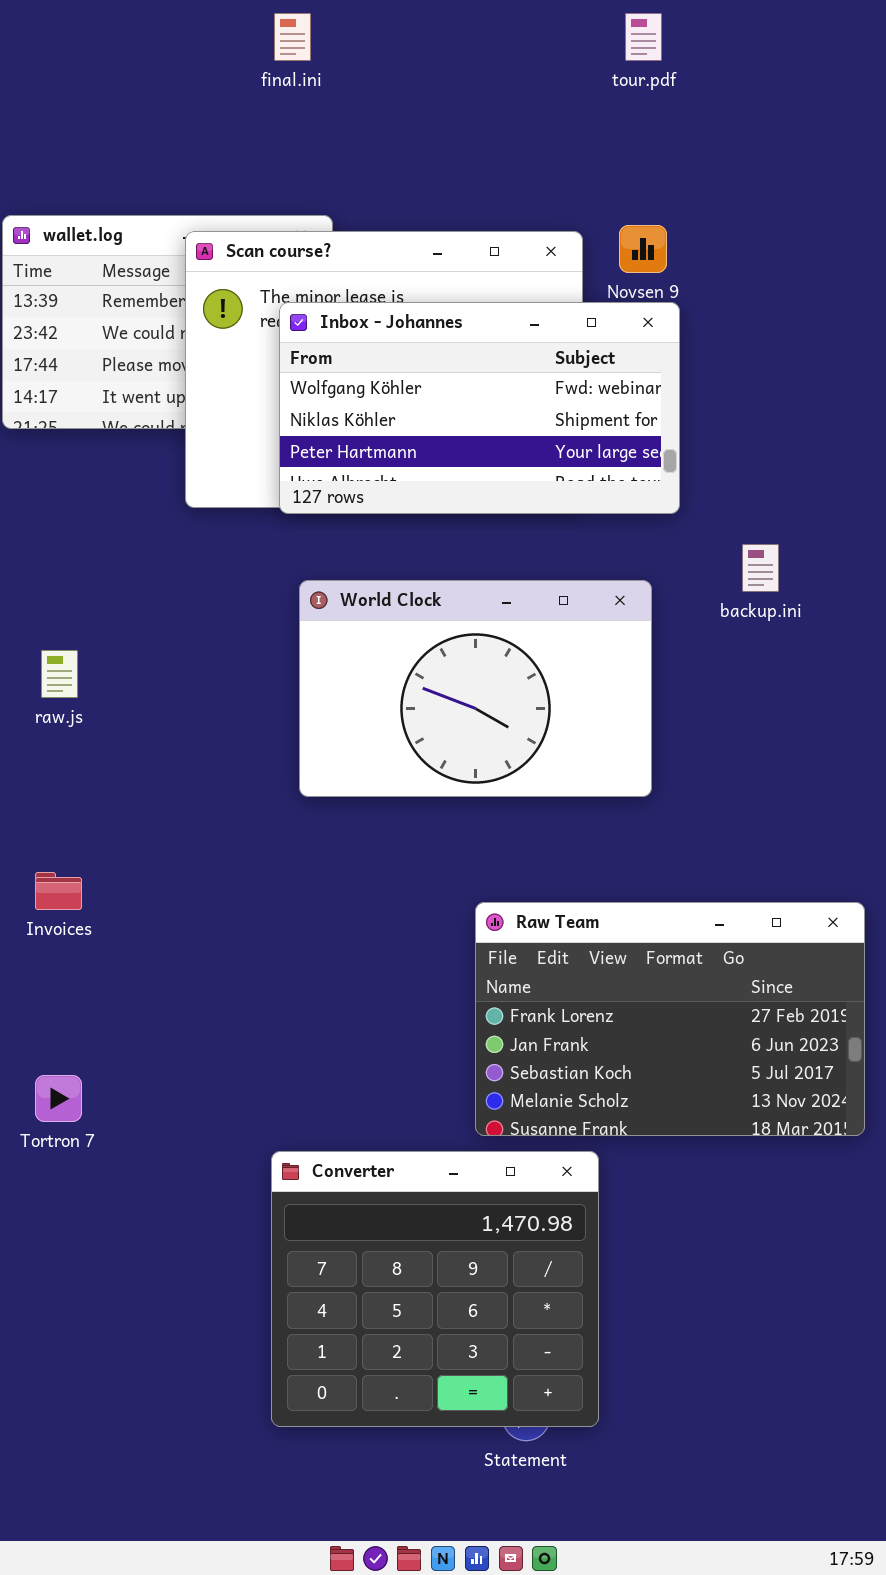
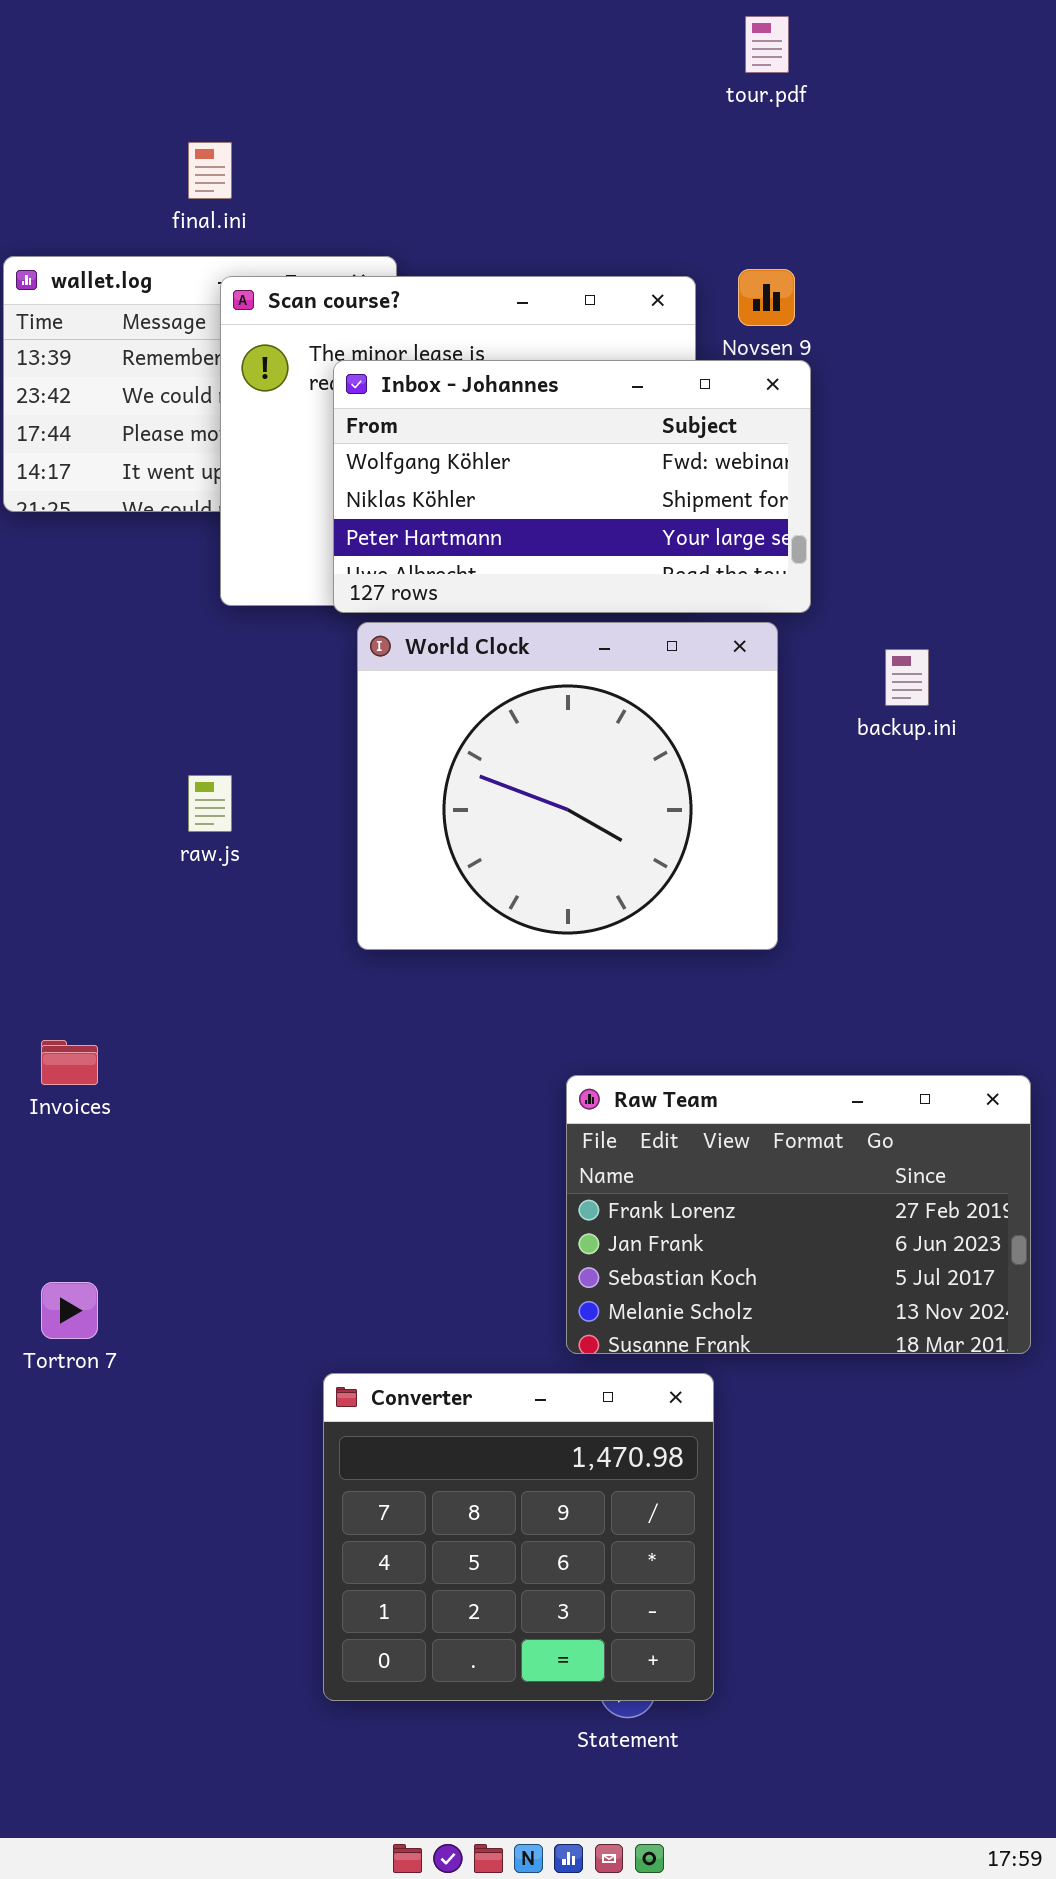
final.ini: [274,13,311,61] -> [188,142,232,199], moved
World Clock: [299,580,652,797] -> [357,622,778,950], resized
raw.js: [41,650,78,698] -> [188,775,232,832], moved

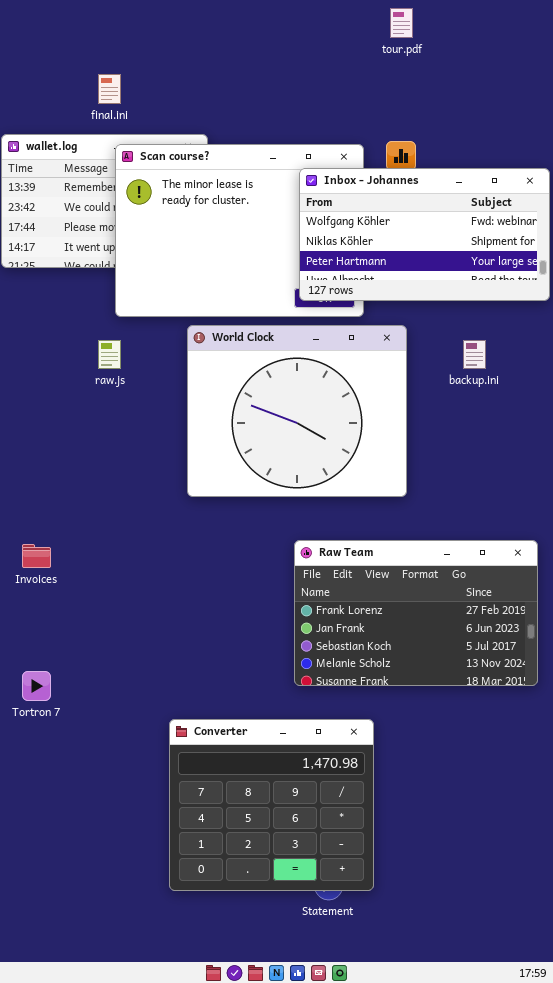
Inbox - Johannes: [333,360,811,613] -> [299,168,550,301], moved
raw.js: [188,775,232,832] -> [98,340,121,369], moved
Raw Team: [566,1075,1031,1354] -> [294,540,538,686], moved

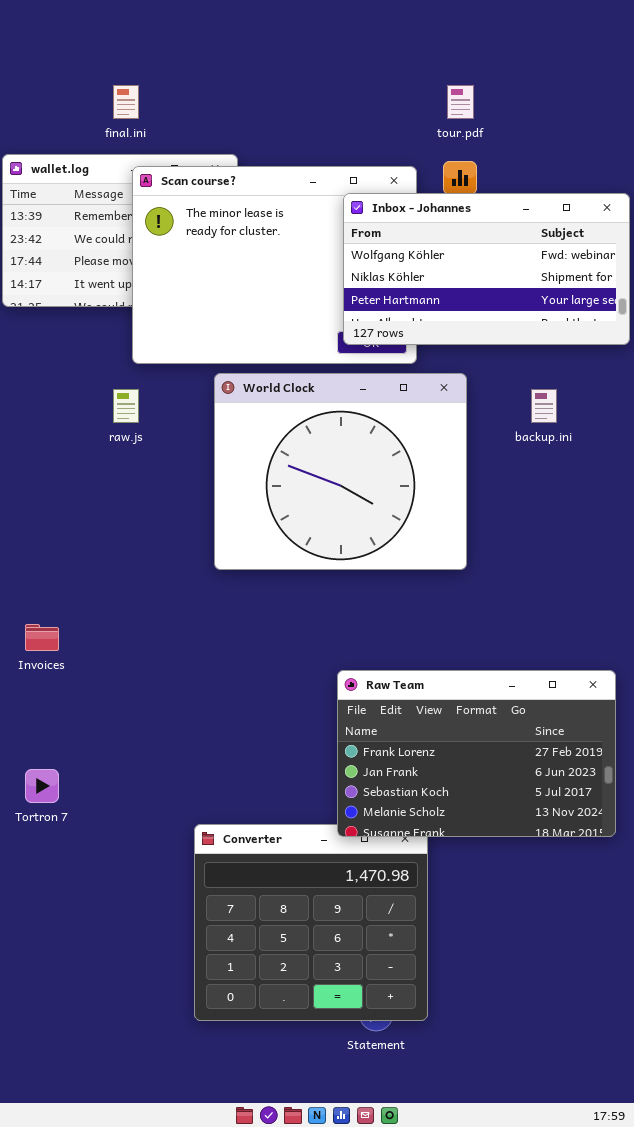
tour.pdf: [390,8,413,38] -> [447,85,474,119], moved
Raw Team: [294,540,538,686] -> [337,670,616,837], moved

